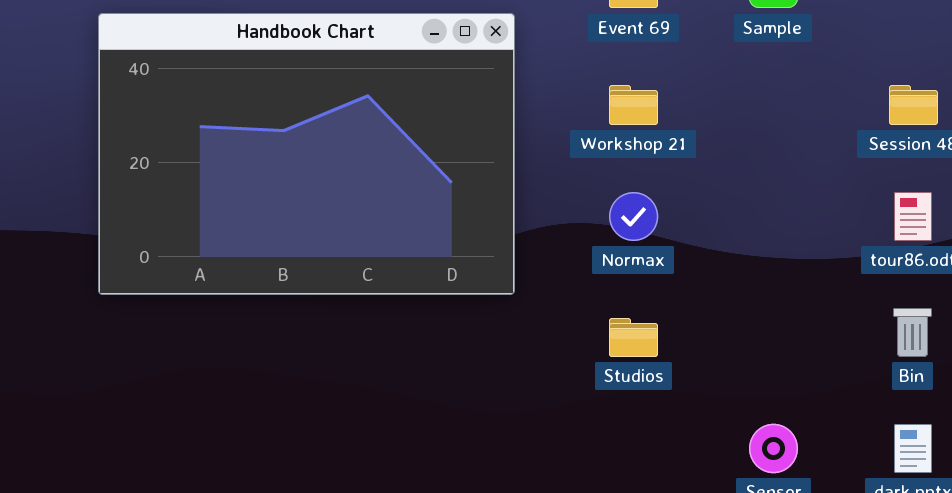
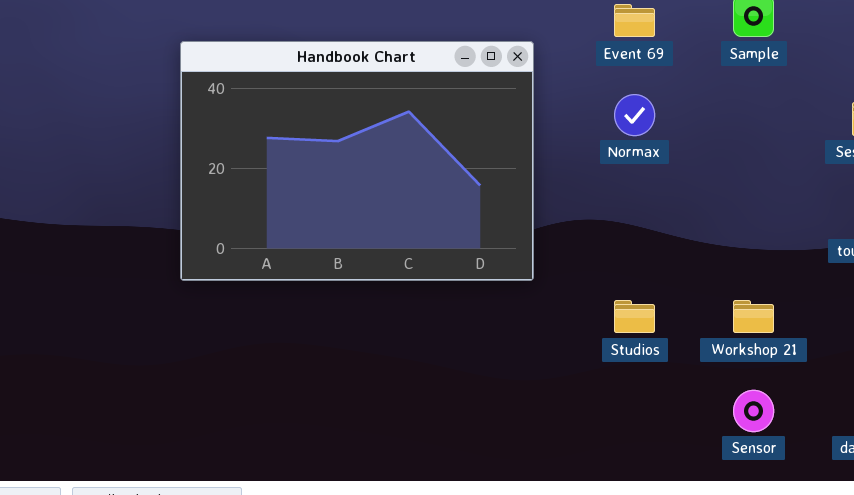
Workshop 21: [609,85,658,125] -> [733,300,774,333], moved
Normax: [609,192,658,241] -> [614,94,655,136], moved

